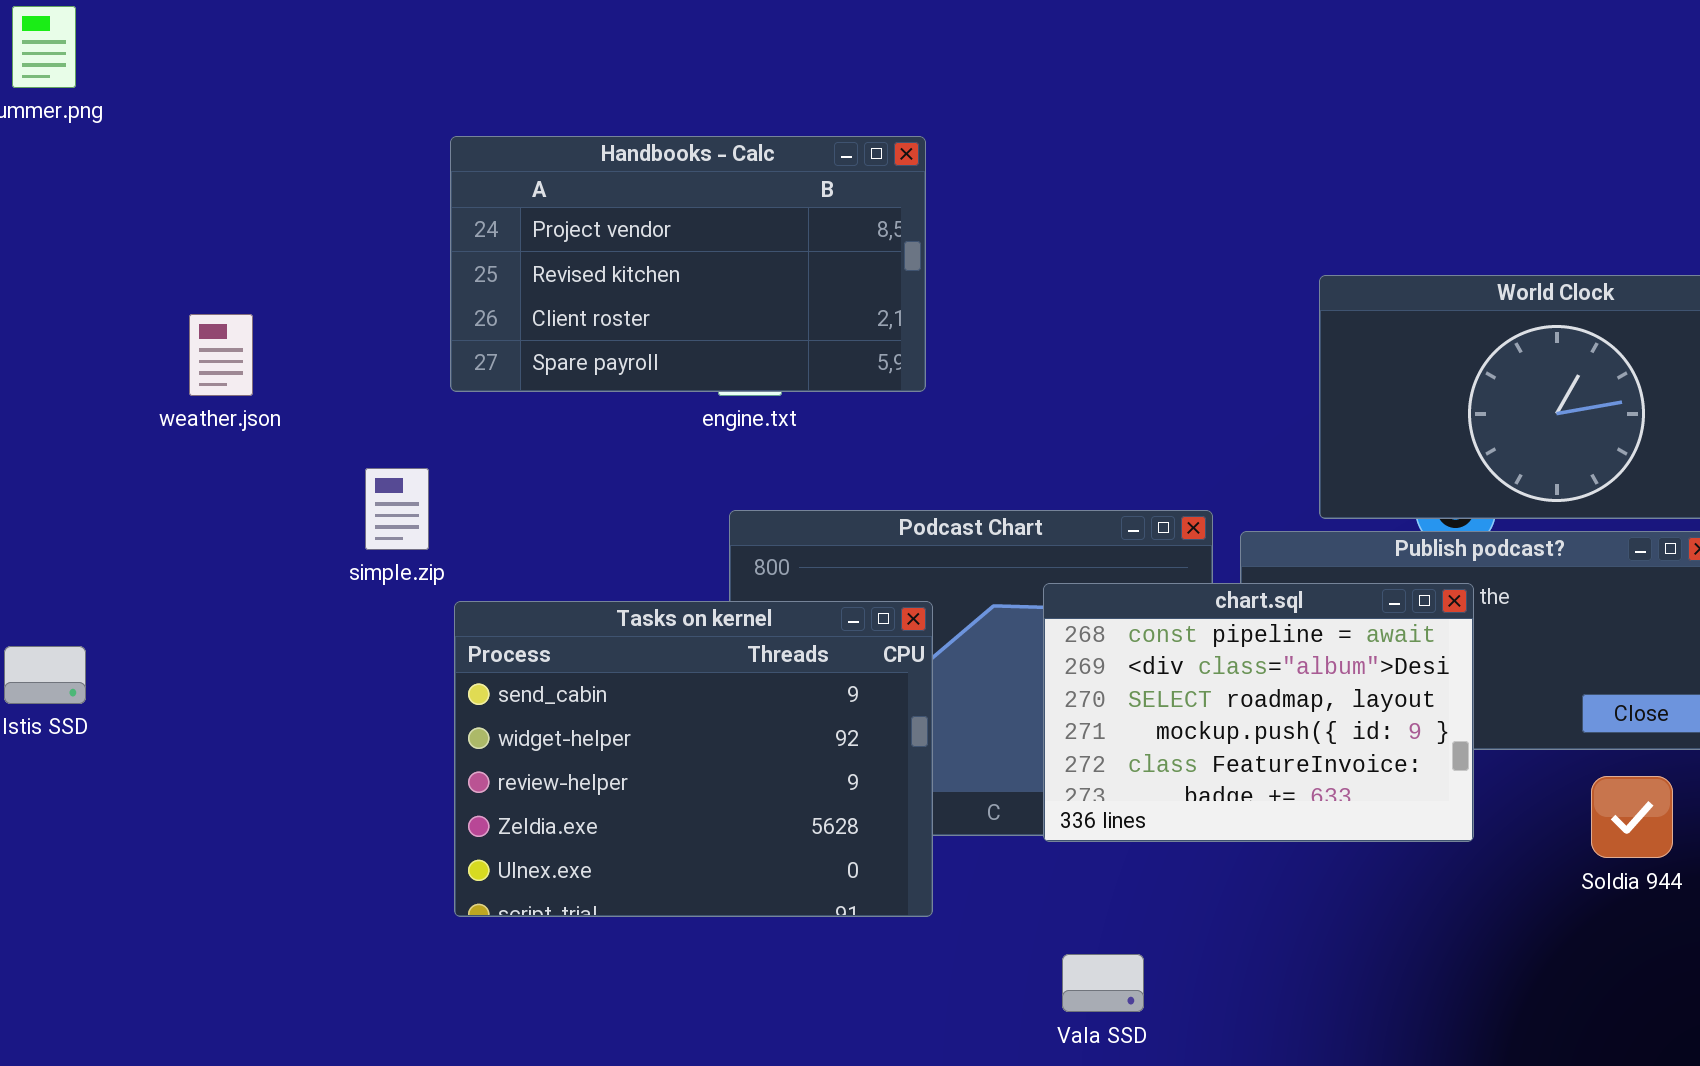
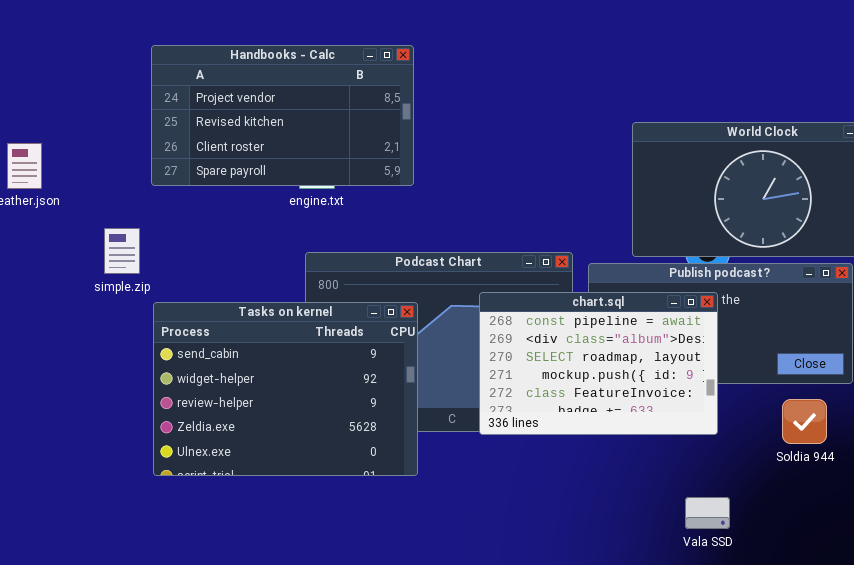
Vala SSD: [1062,954,1144,1012] -> [685,497,730,529], moved

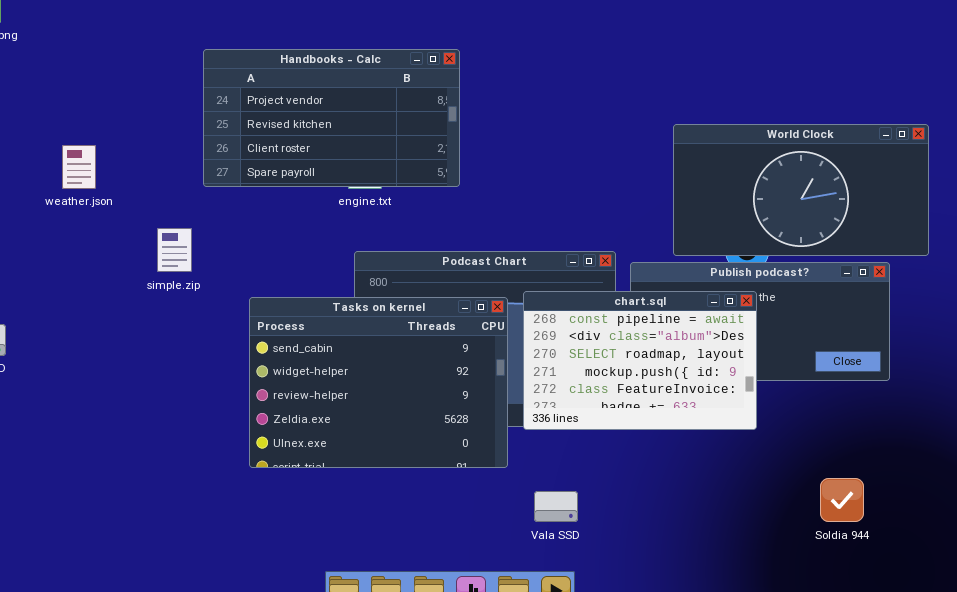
Tasks on kernel: [153,302,418,476] -> [249,297,508,468], moved
Soldia 944: [782,399,827,444] -> [820,478,864,522], moved
Vala SSD: [685,497,730,529] -> [534,491,578,522], moved

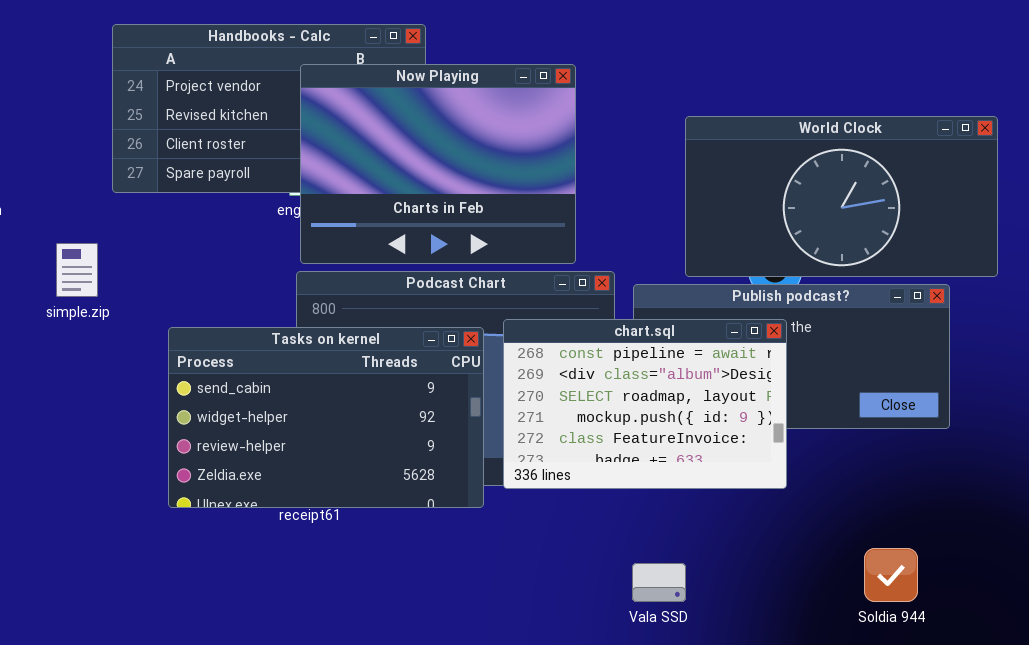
Now Playing: none -> [300,64,576,264], opened
Tasks on kernel: [249,297,508,468] -> [168,327,484,508], resized
Vala SSD: [534,491,578,522] -> [632,563,686,602], moved

